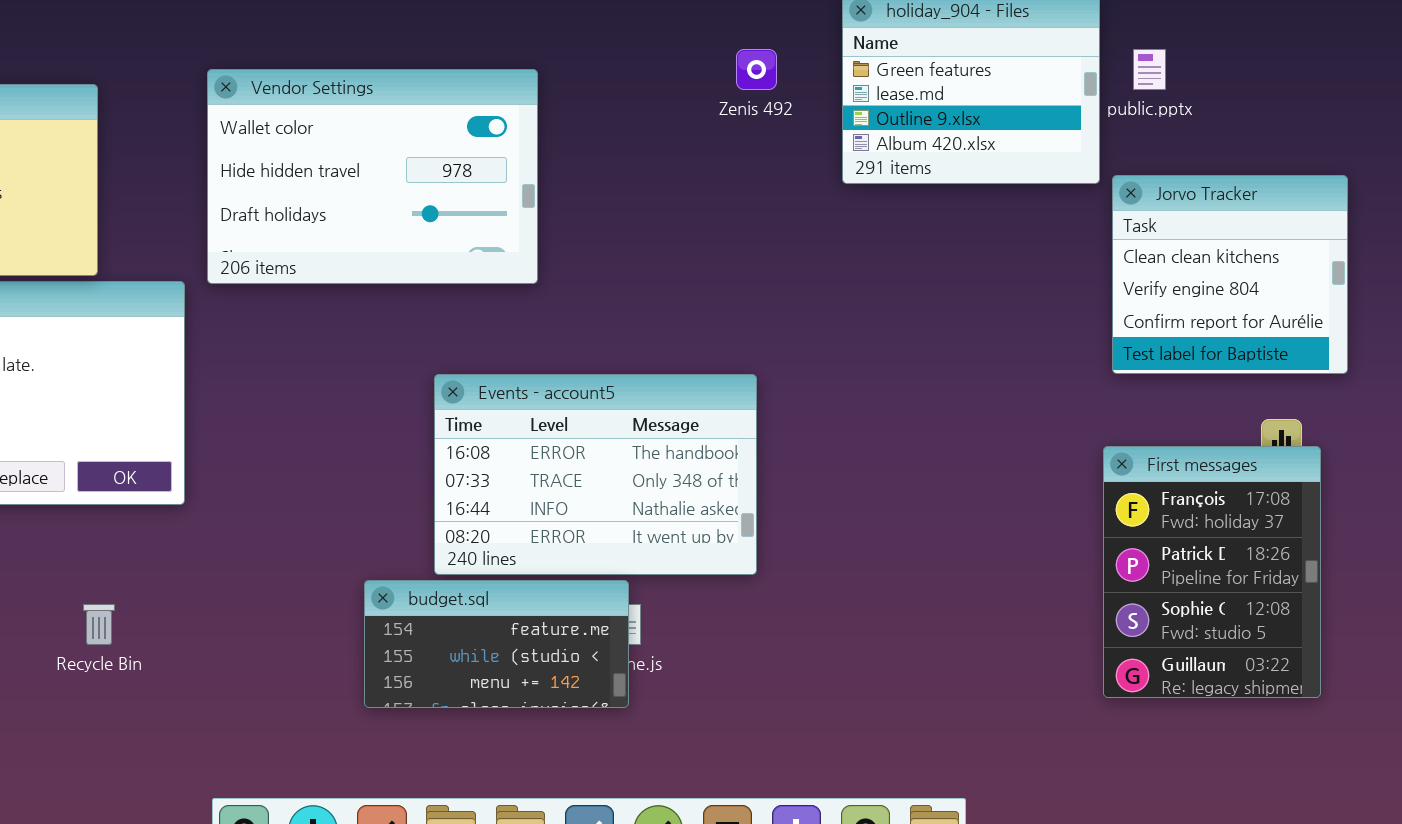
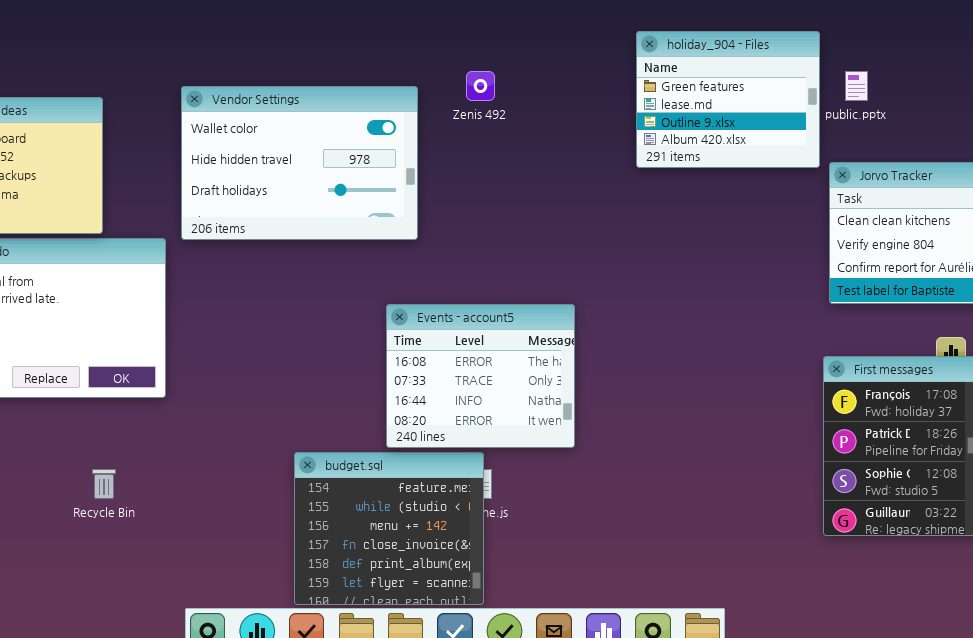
Zenis 492: [736,49,777,90] -> [466,71,495,101], moved
Events - account5: [434,374,757,575] -> [386,304,575,448], resized
budget.sql: [364,580,629,708] -> [294,452,484,605], resized

